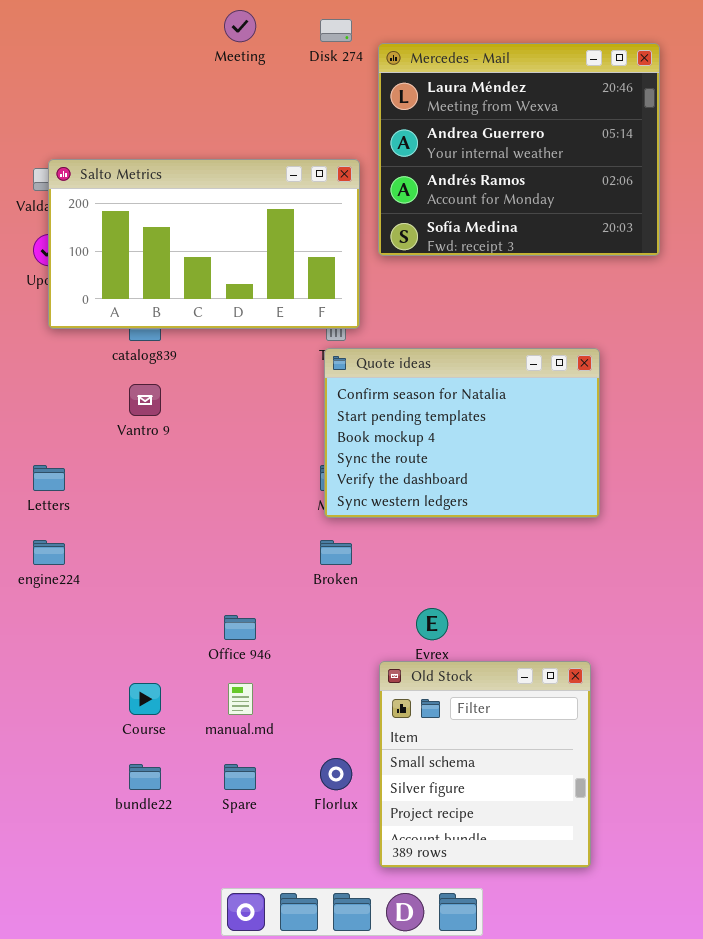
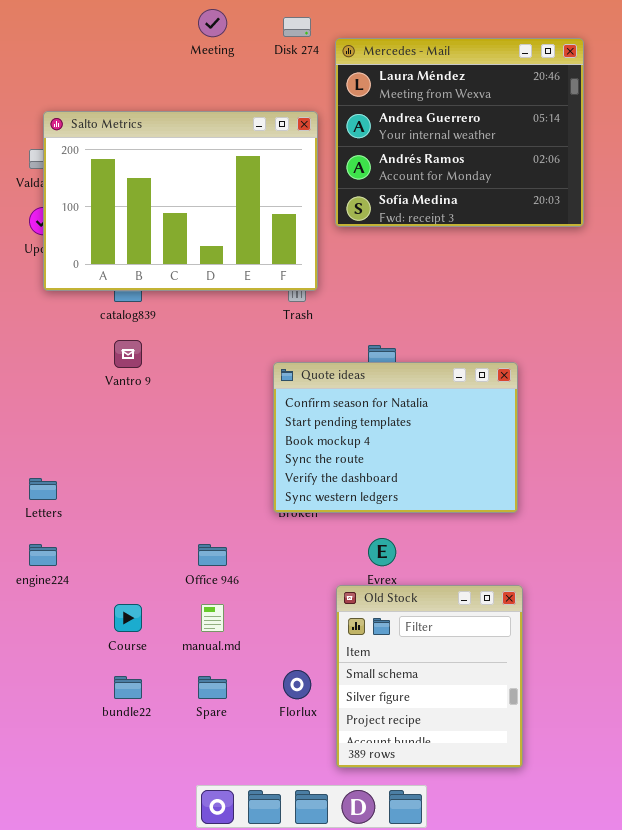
Salto Metrics: [48,159,360,329] -> [43,111,318,291], resized
Quote ideas: [324,348,600,518] -> [273,362,518,513], moved
Letters: [33,465,65,491] -> [29,478,57,500], moved
engine224: [33,540,65,565] -> [29,544,57,566], moved

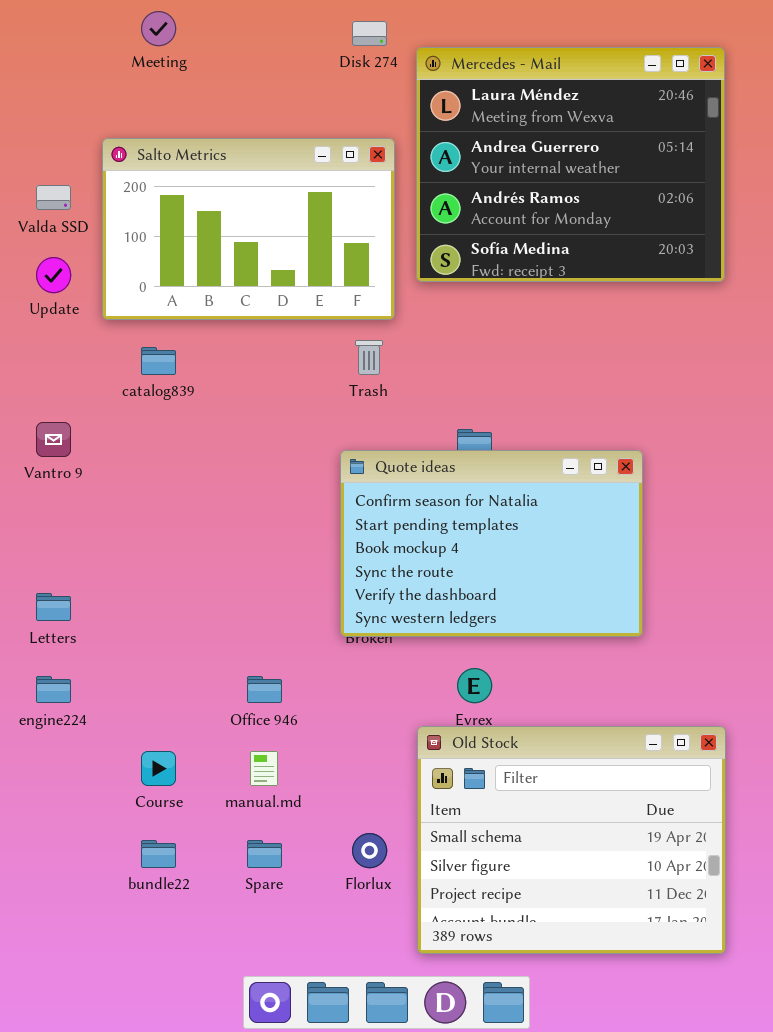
Meeting: [198,9,227,37] -> [141,11,176,46], moved
Salto Metrics: [43,111,318,291] -> [102,138,395,320], resized
Vantro 9: [114,340,142,368] -> [36,422,71,457], moved
Old Stock: [336,585,523,768] -> [417,726,726,954], resized

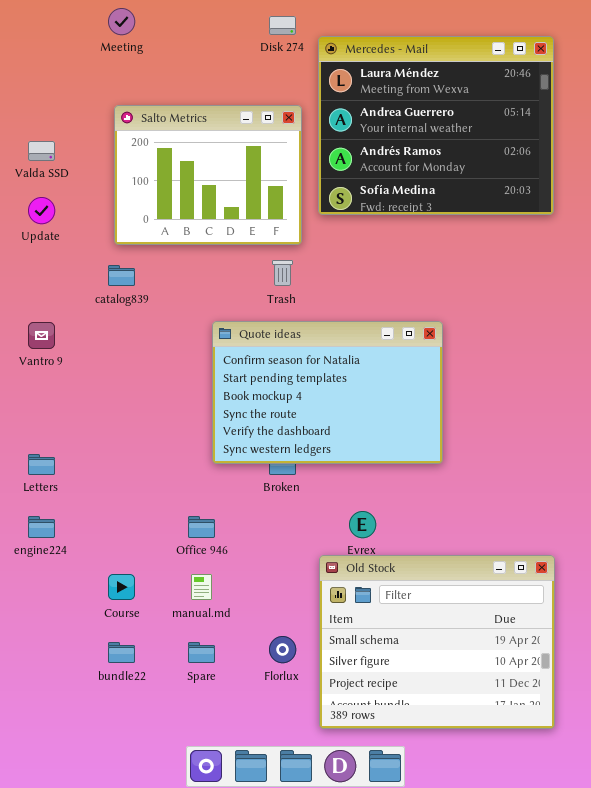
Salto Metrics: [102,138,395,320] -> [114,105,302,245], resized
Quote ideas: [340,450,643,637] -> [212,321,443,464], moved

